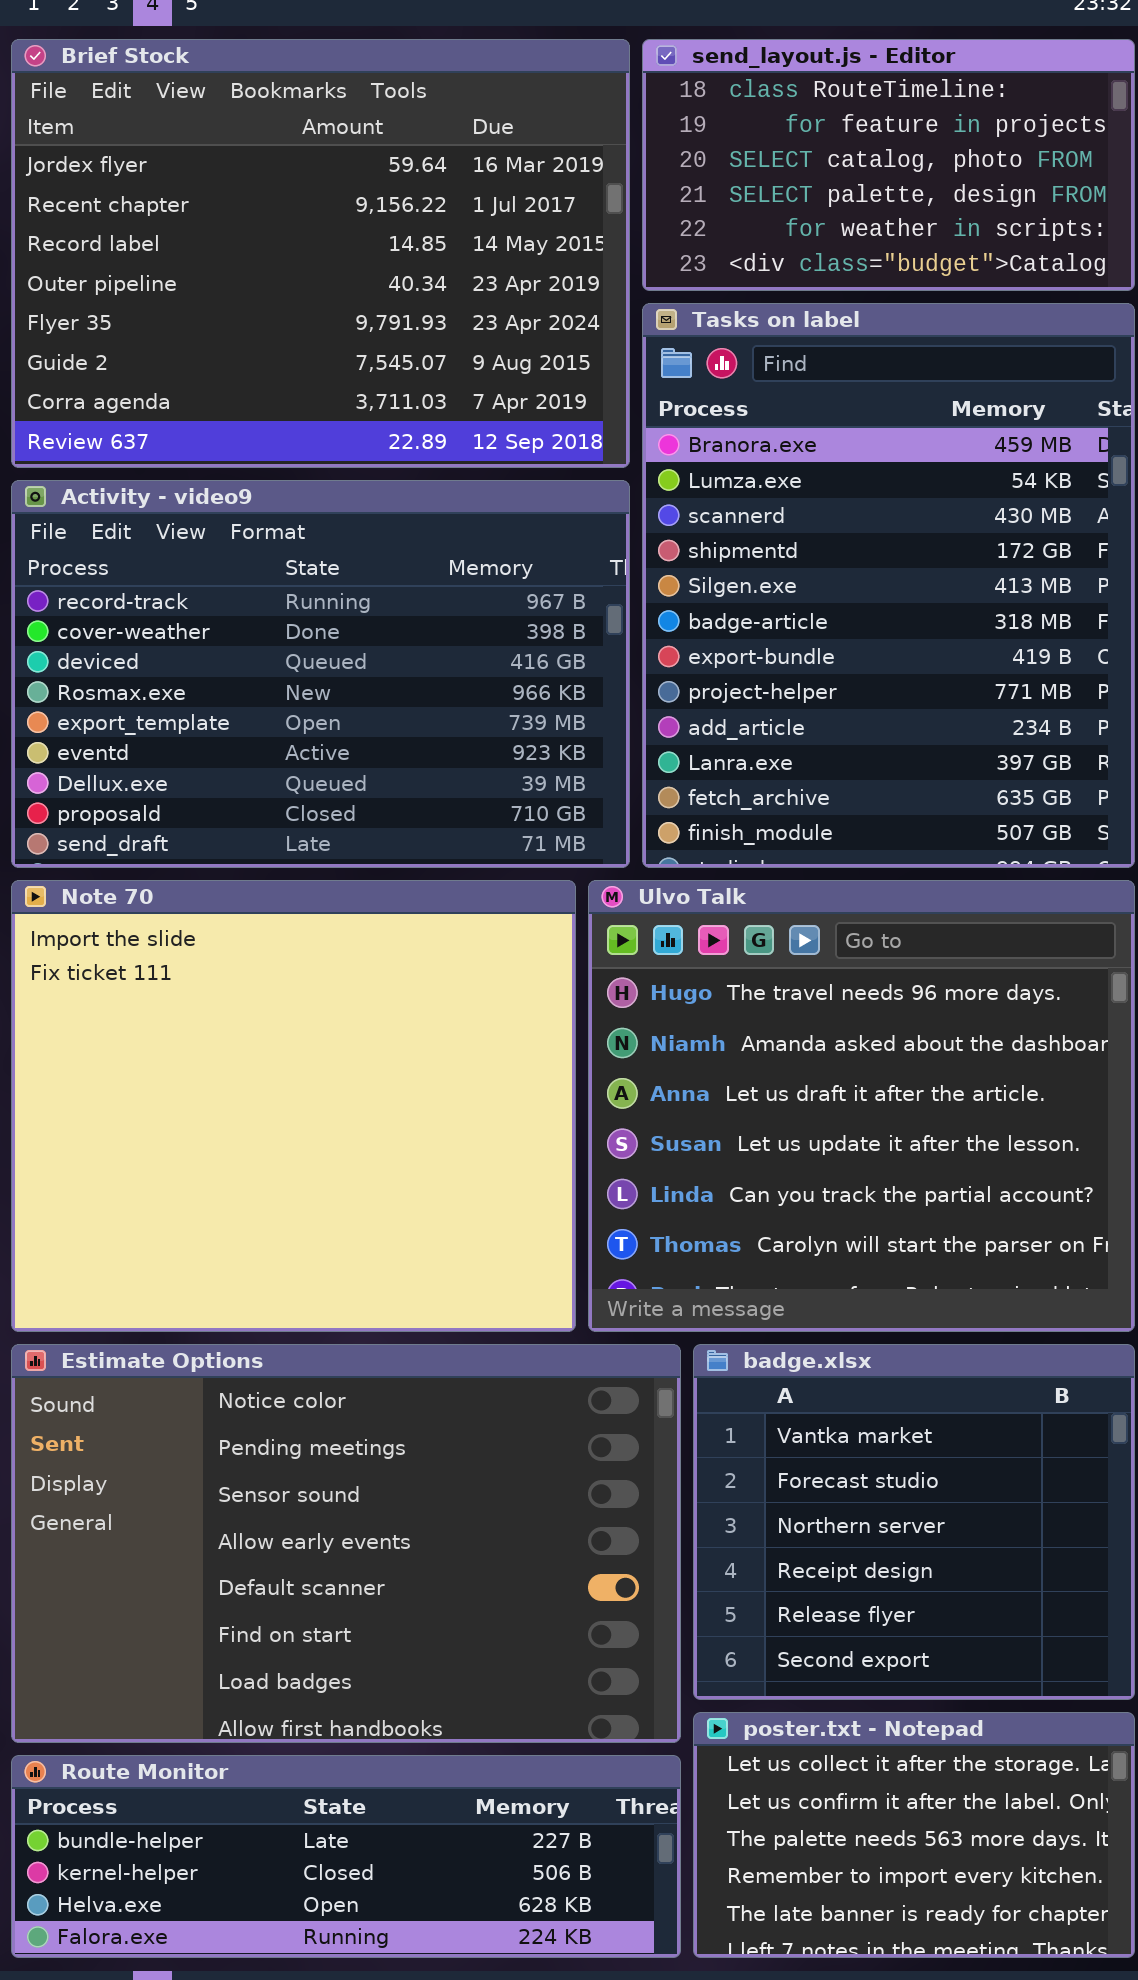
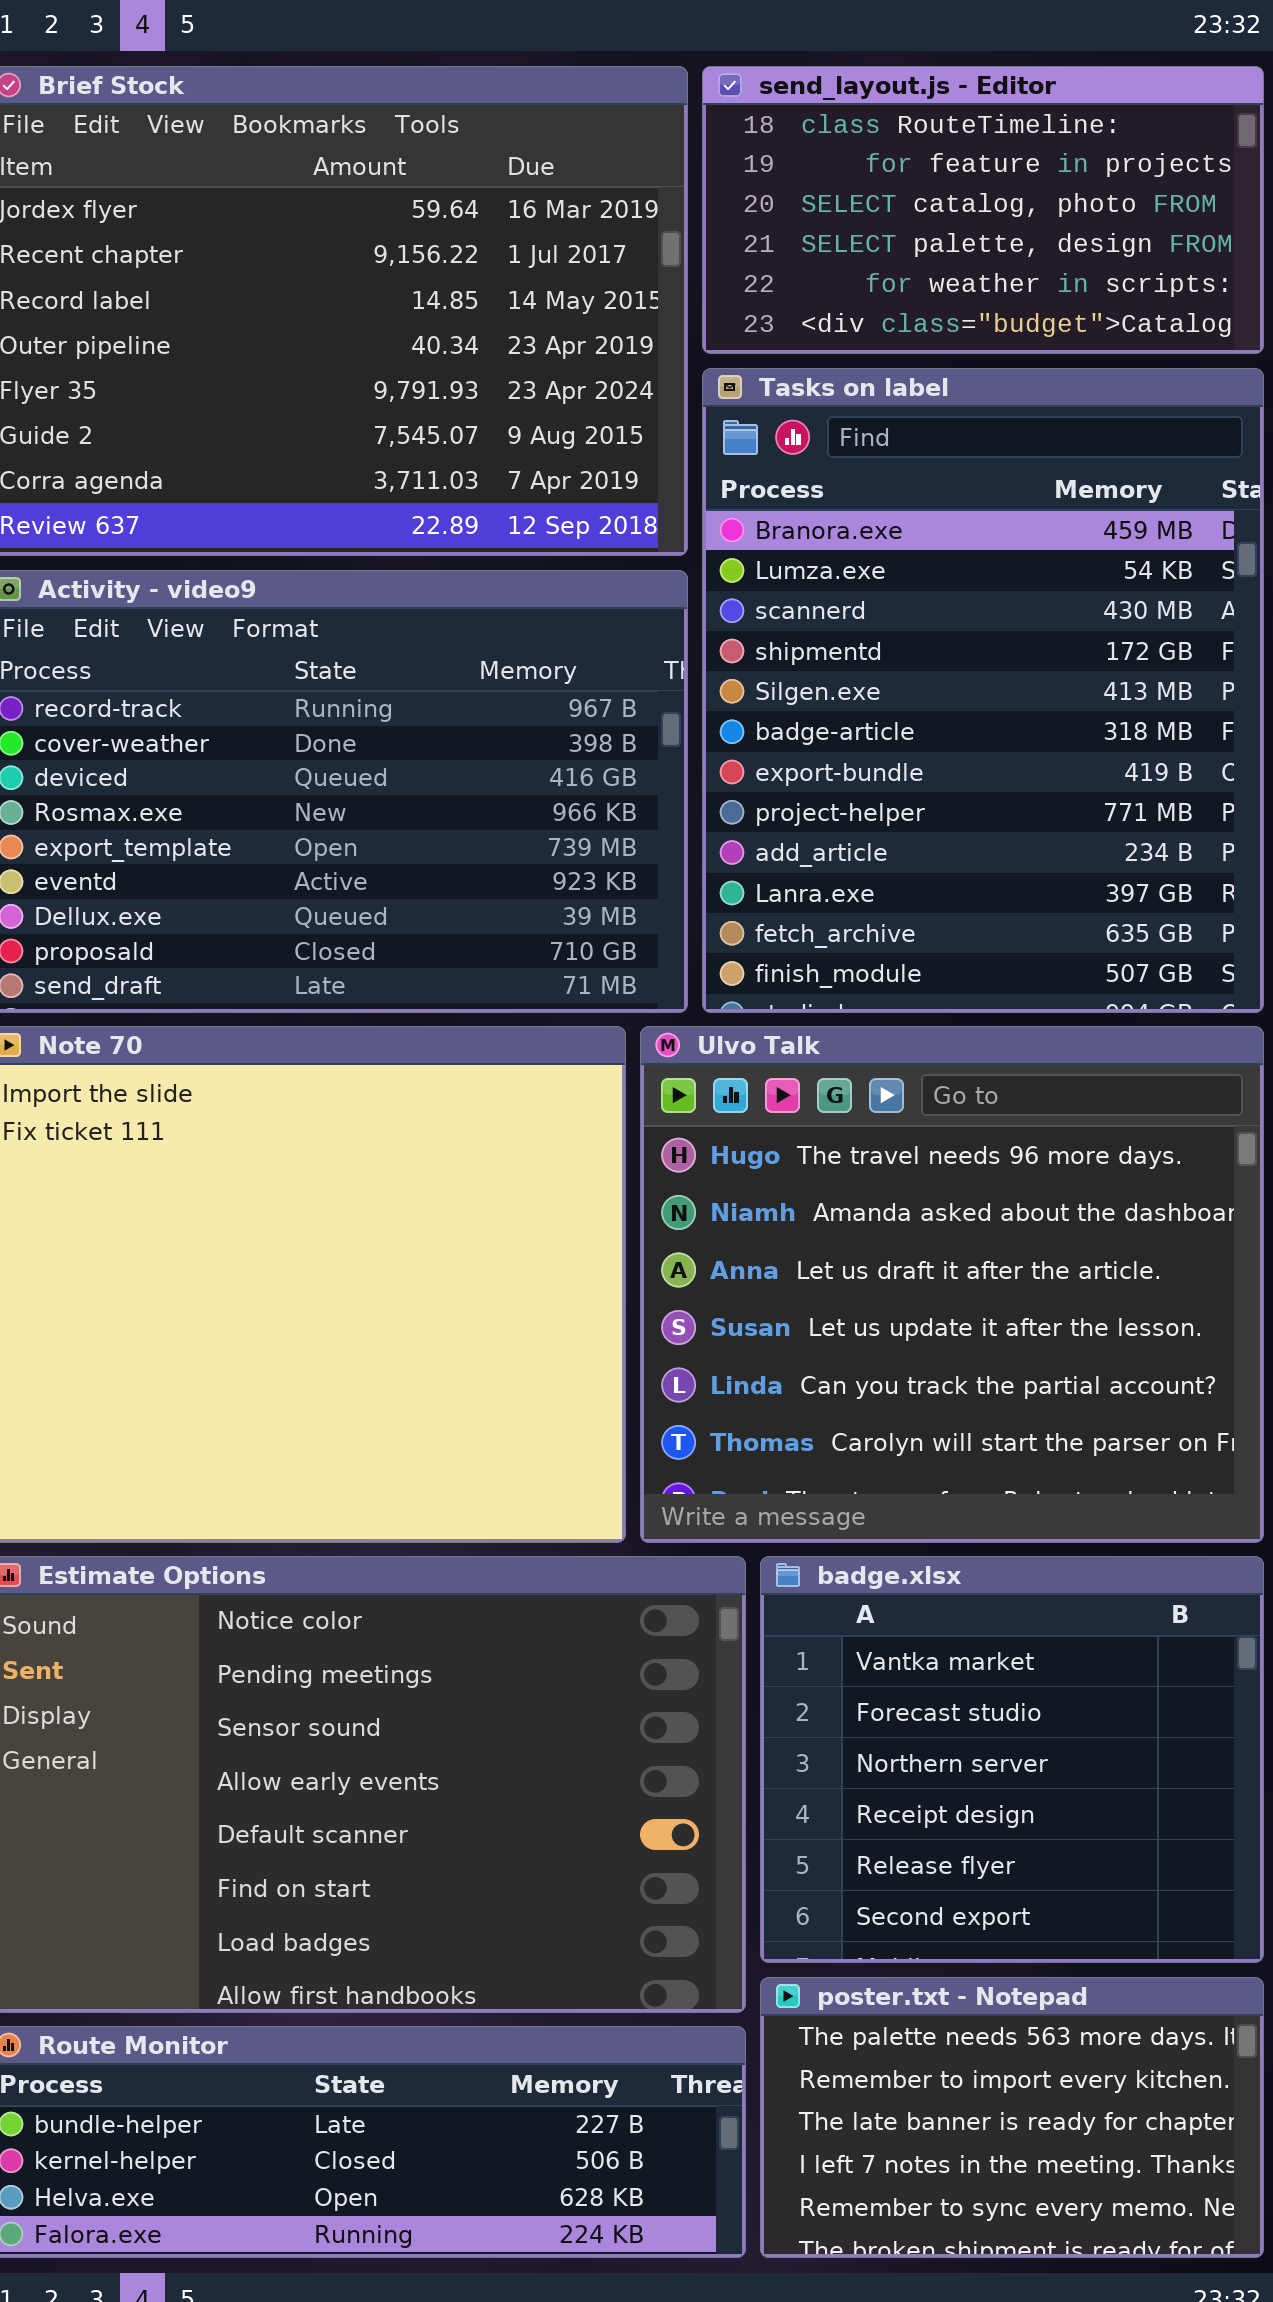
poster.txt - Notepad: [693,1712,1135,1958] -> [760,1977,1264,2258], scrolled down 2 rows

